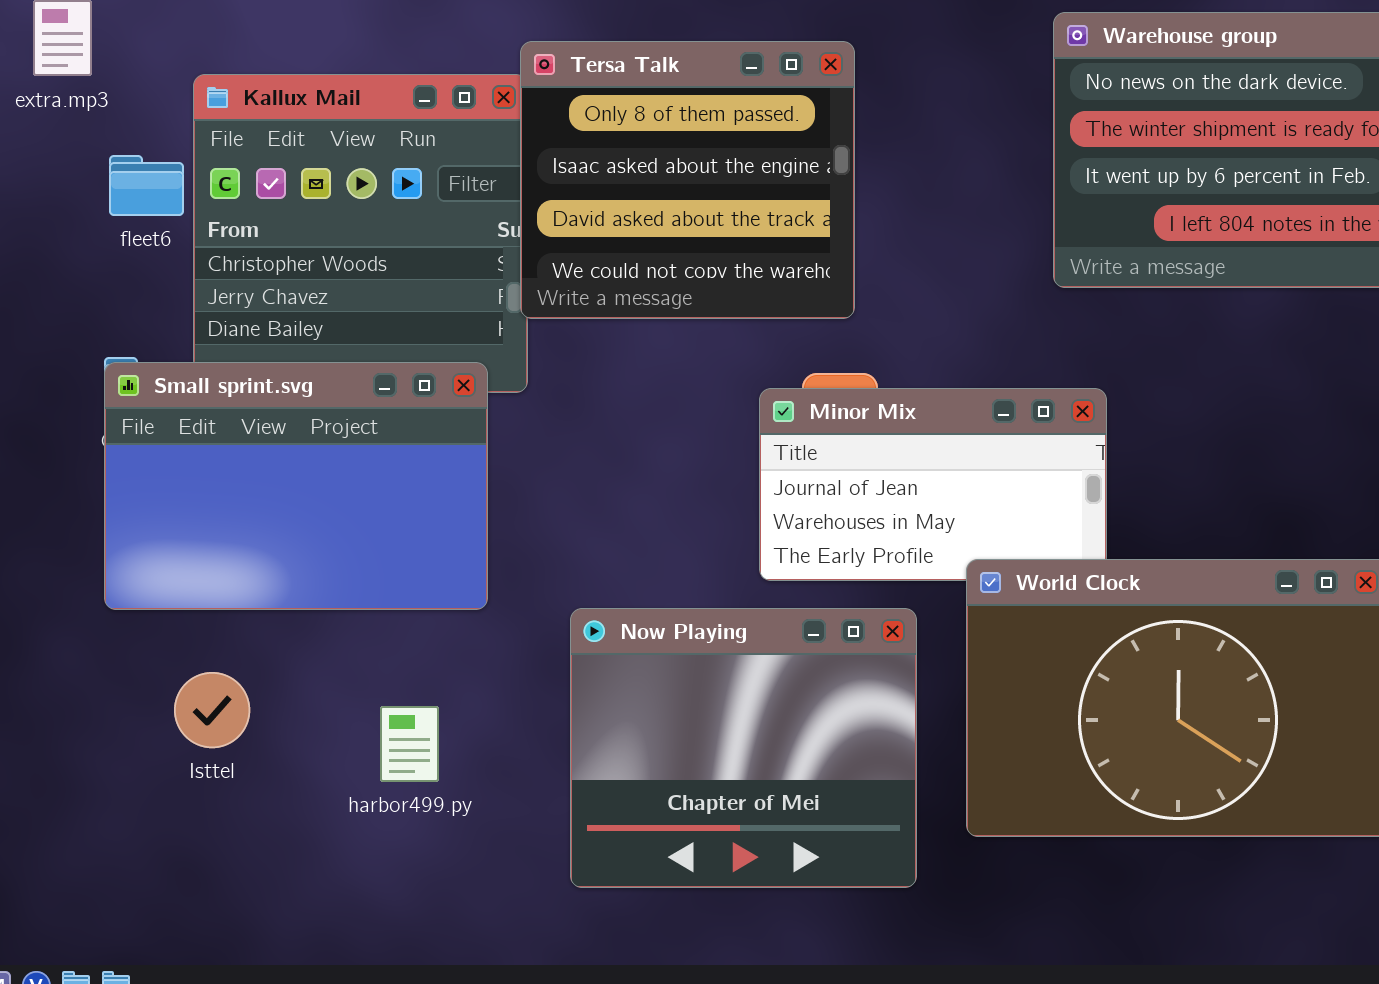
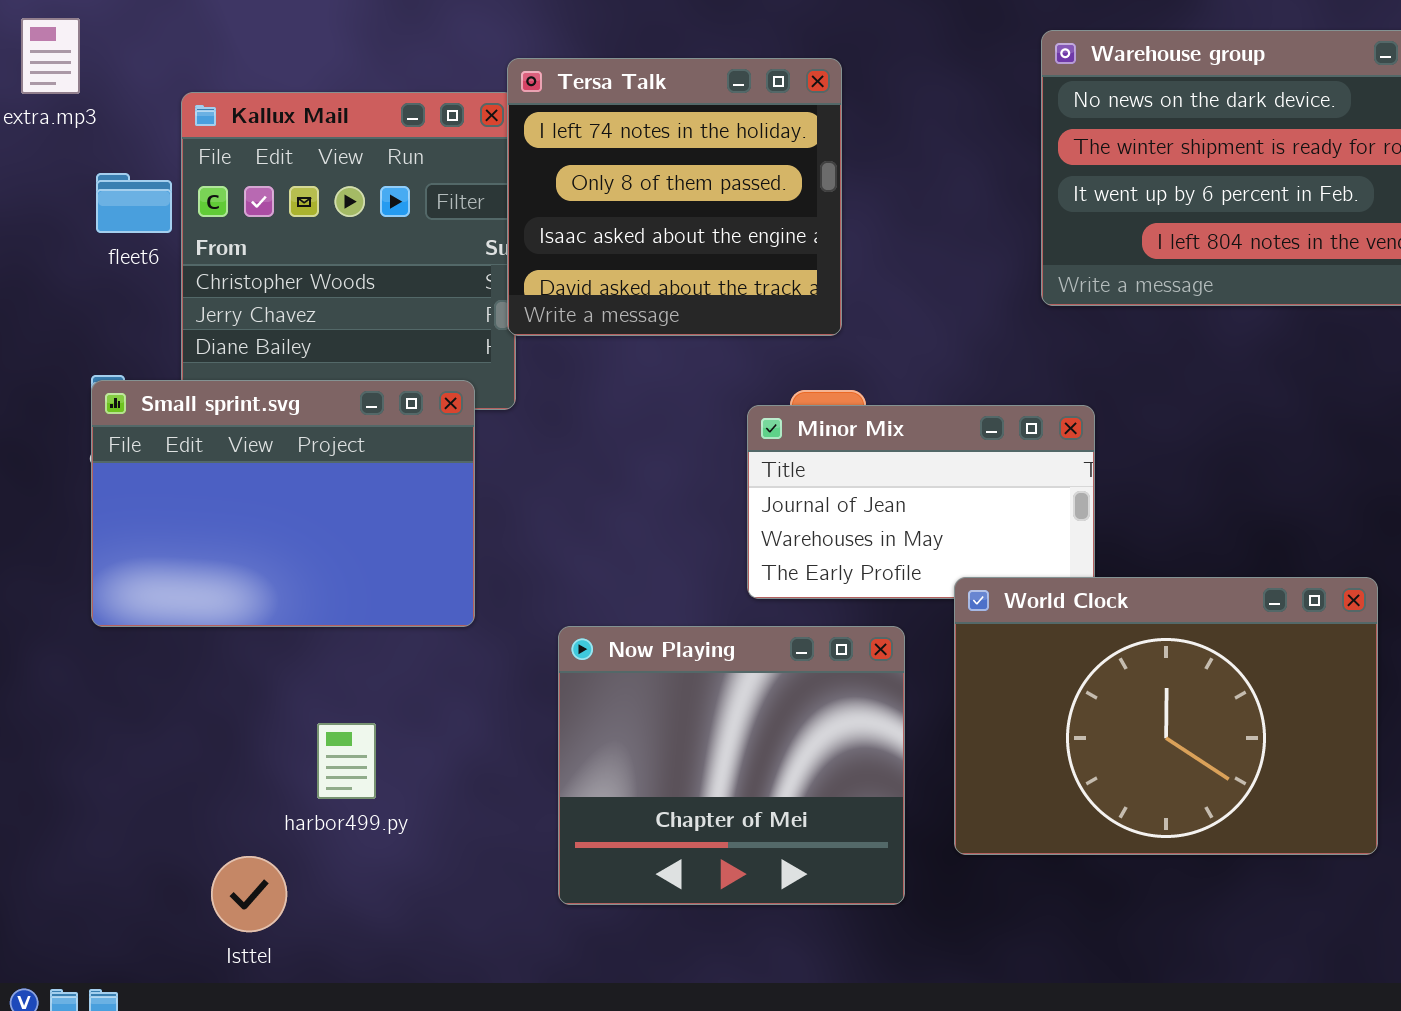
Tersa Talk: [520,41,855,319] -> [507,58,842,336], scrolled up 1 row
Isttel: [174,672,250,748] -> [211,856,287,932], moved
harbor499.py: [380,706,439,782] -> [317,723,376,799], moved

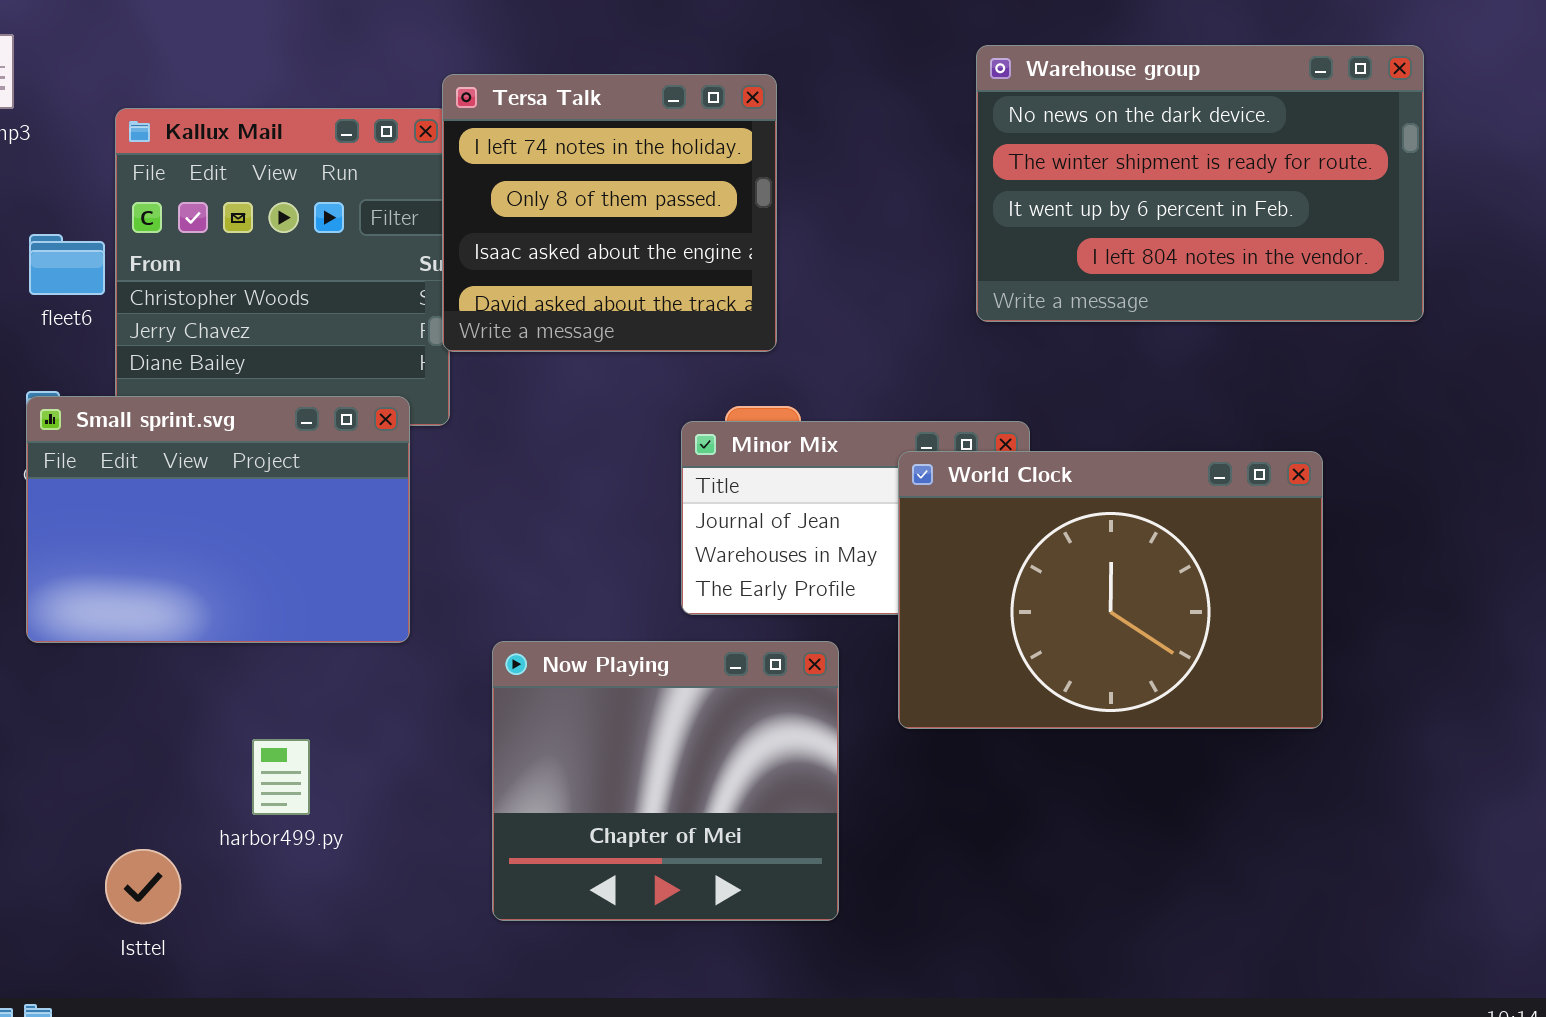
fleet6: [96,173,172,233] -> [29,234,105,295], moved
World Clock: [954,577,1378,855] -> [898,451,1323,729], moved
Isttel: [211,856,287,932] -> [105,849,181,924], moved

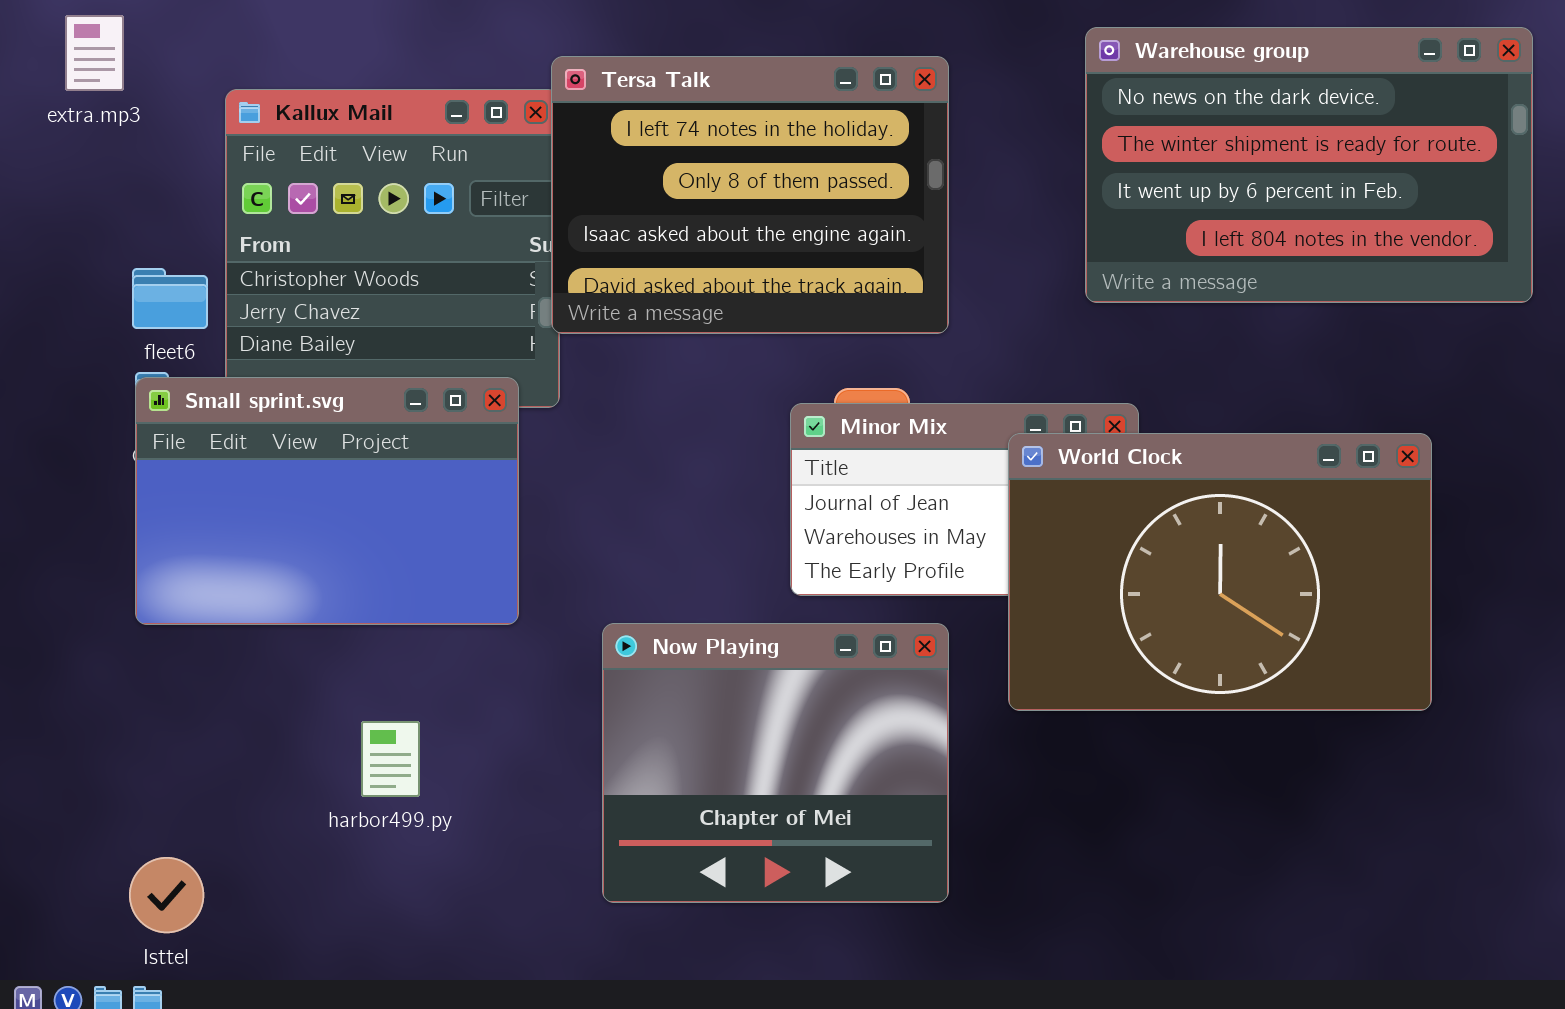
Tersa Talk: [442,74,777,352] -> [551,56,949,334], resized
fleet6: [29,234,105,295] -> [132,268,208,329], moved
Isttel: [105,849,181,924] -> [129,857,204,933], moved

